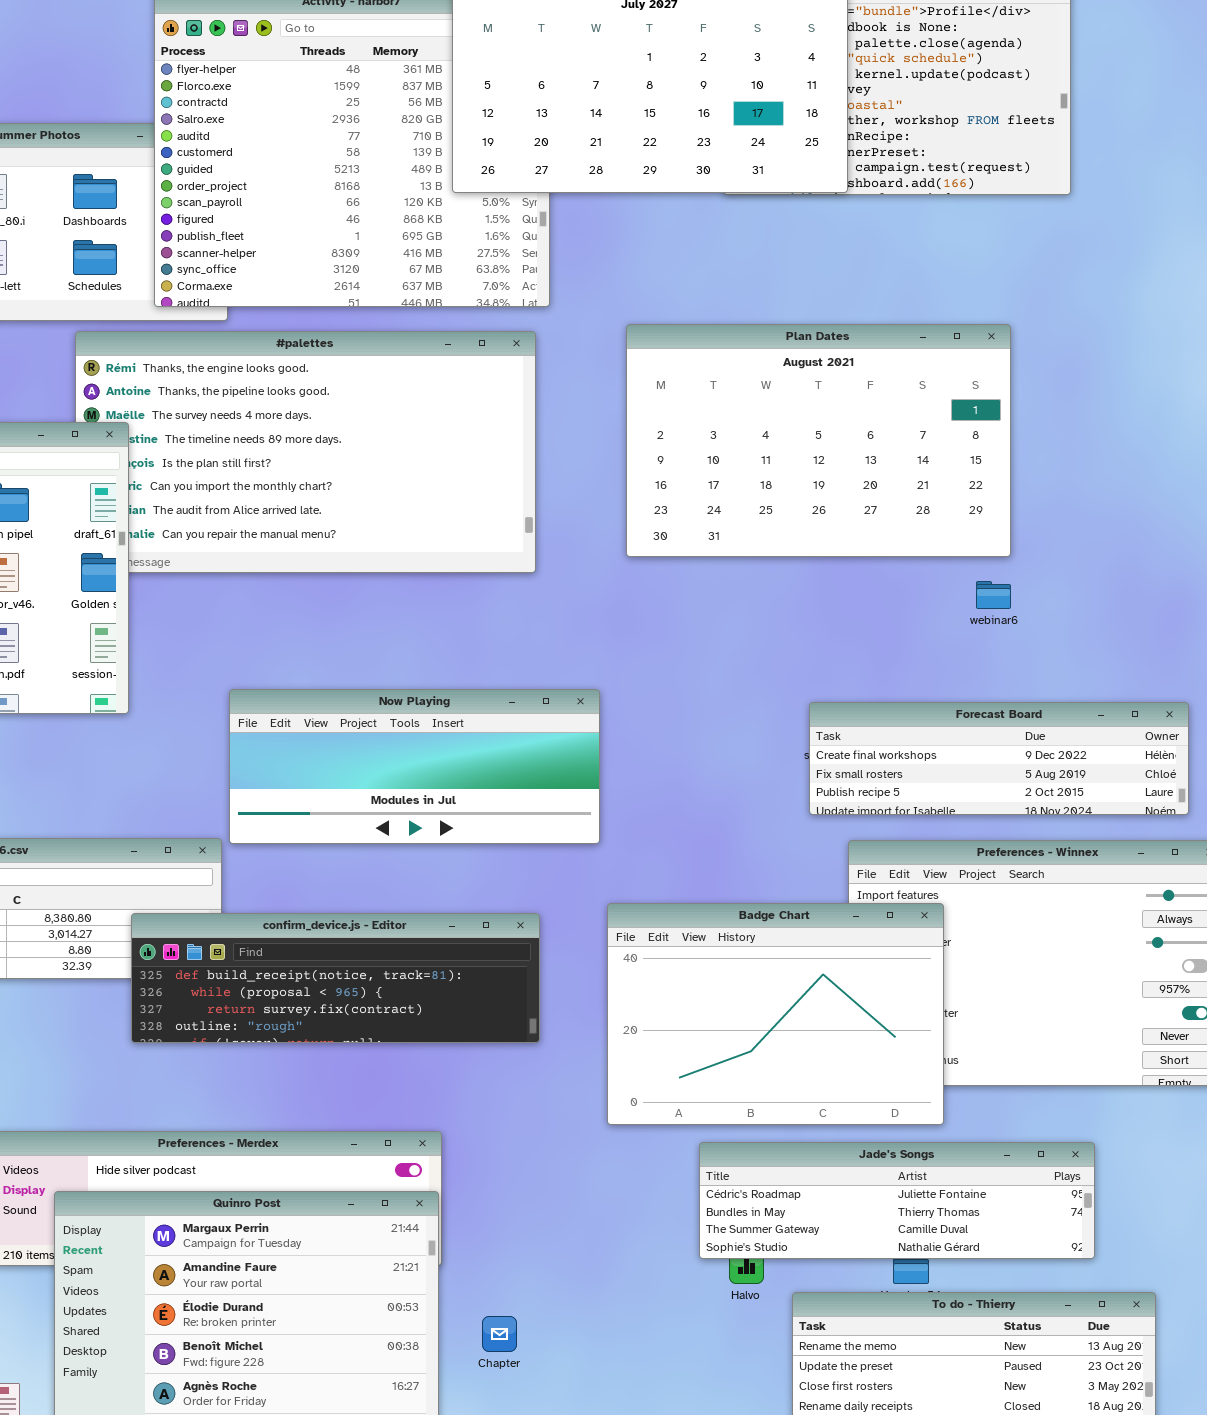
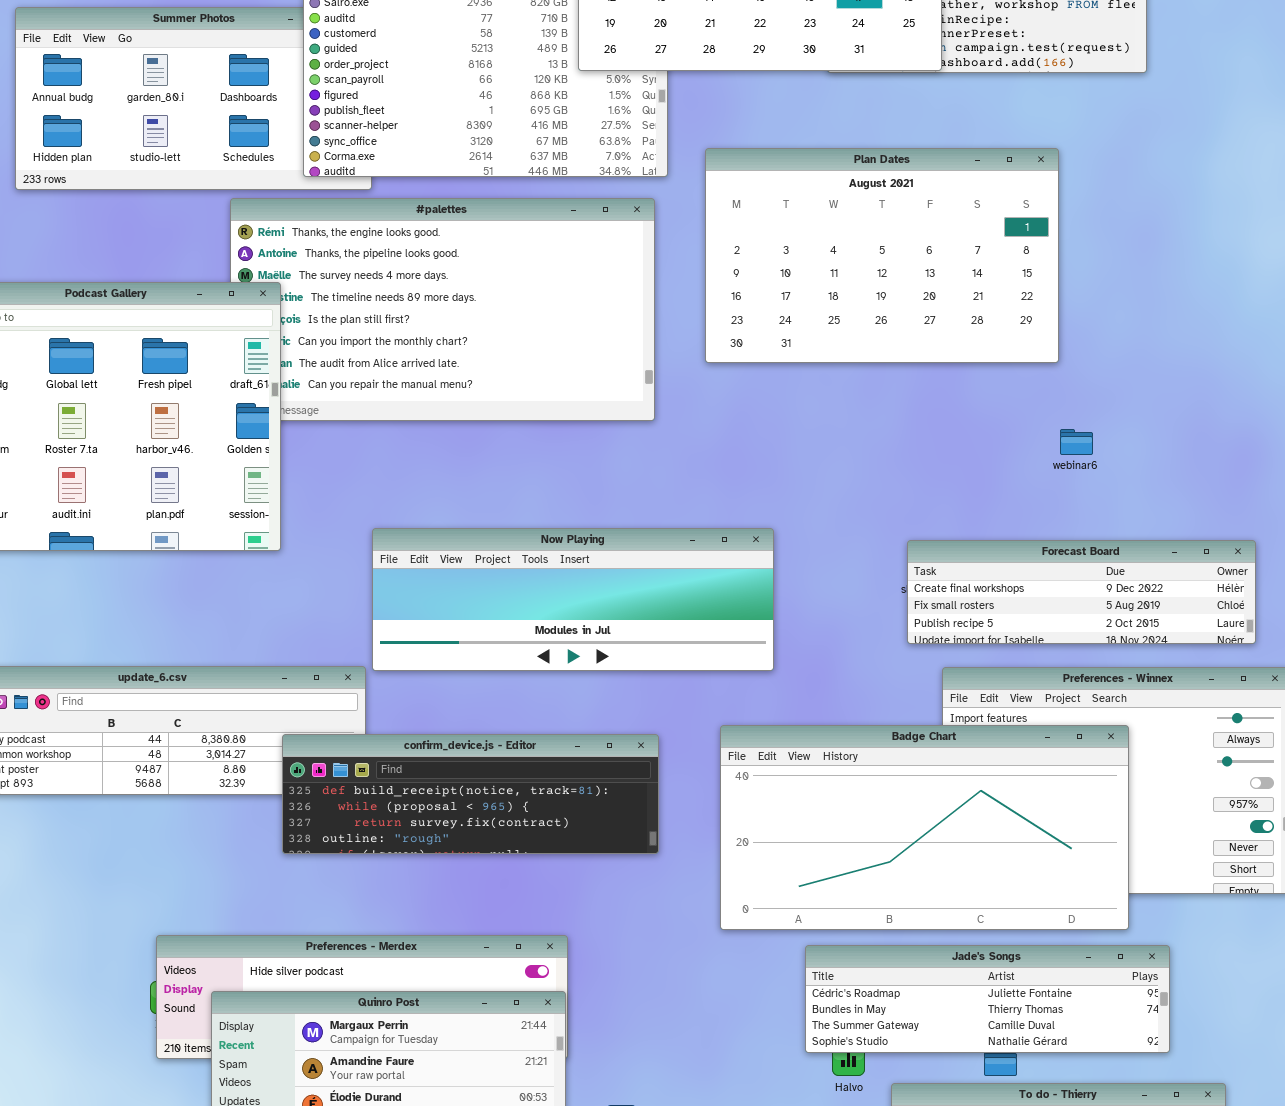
Plan Dates: [626,324,1011,557] -> [705,148,1059,363], moved
Now Playing: [229,689,600,844] -> [372,528,774,671], resized
Badge Chart: [607,903,944,1125] -> [720,725,1129,930], resized

